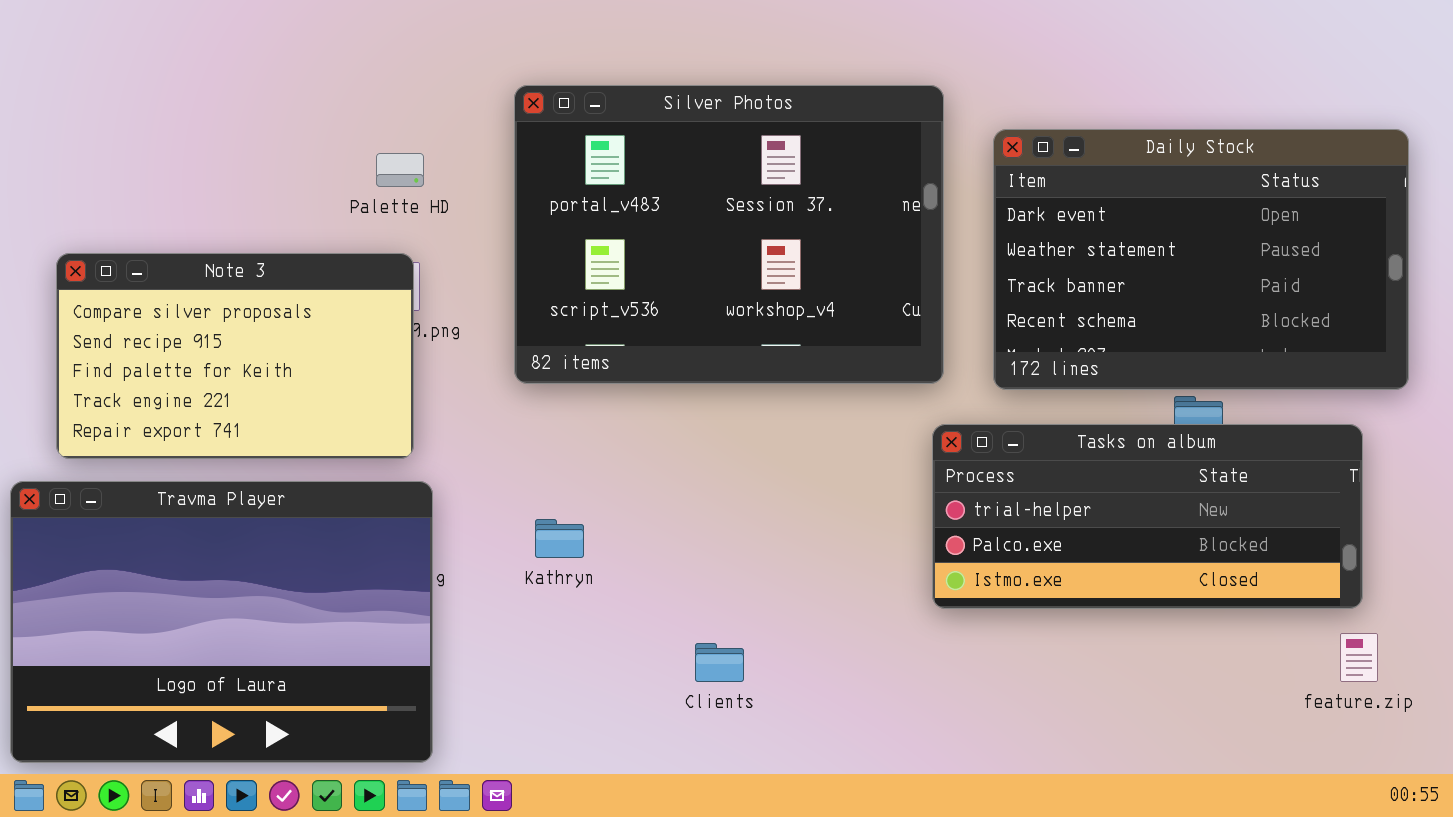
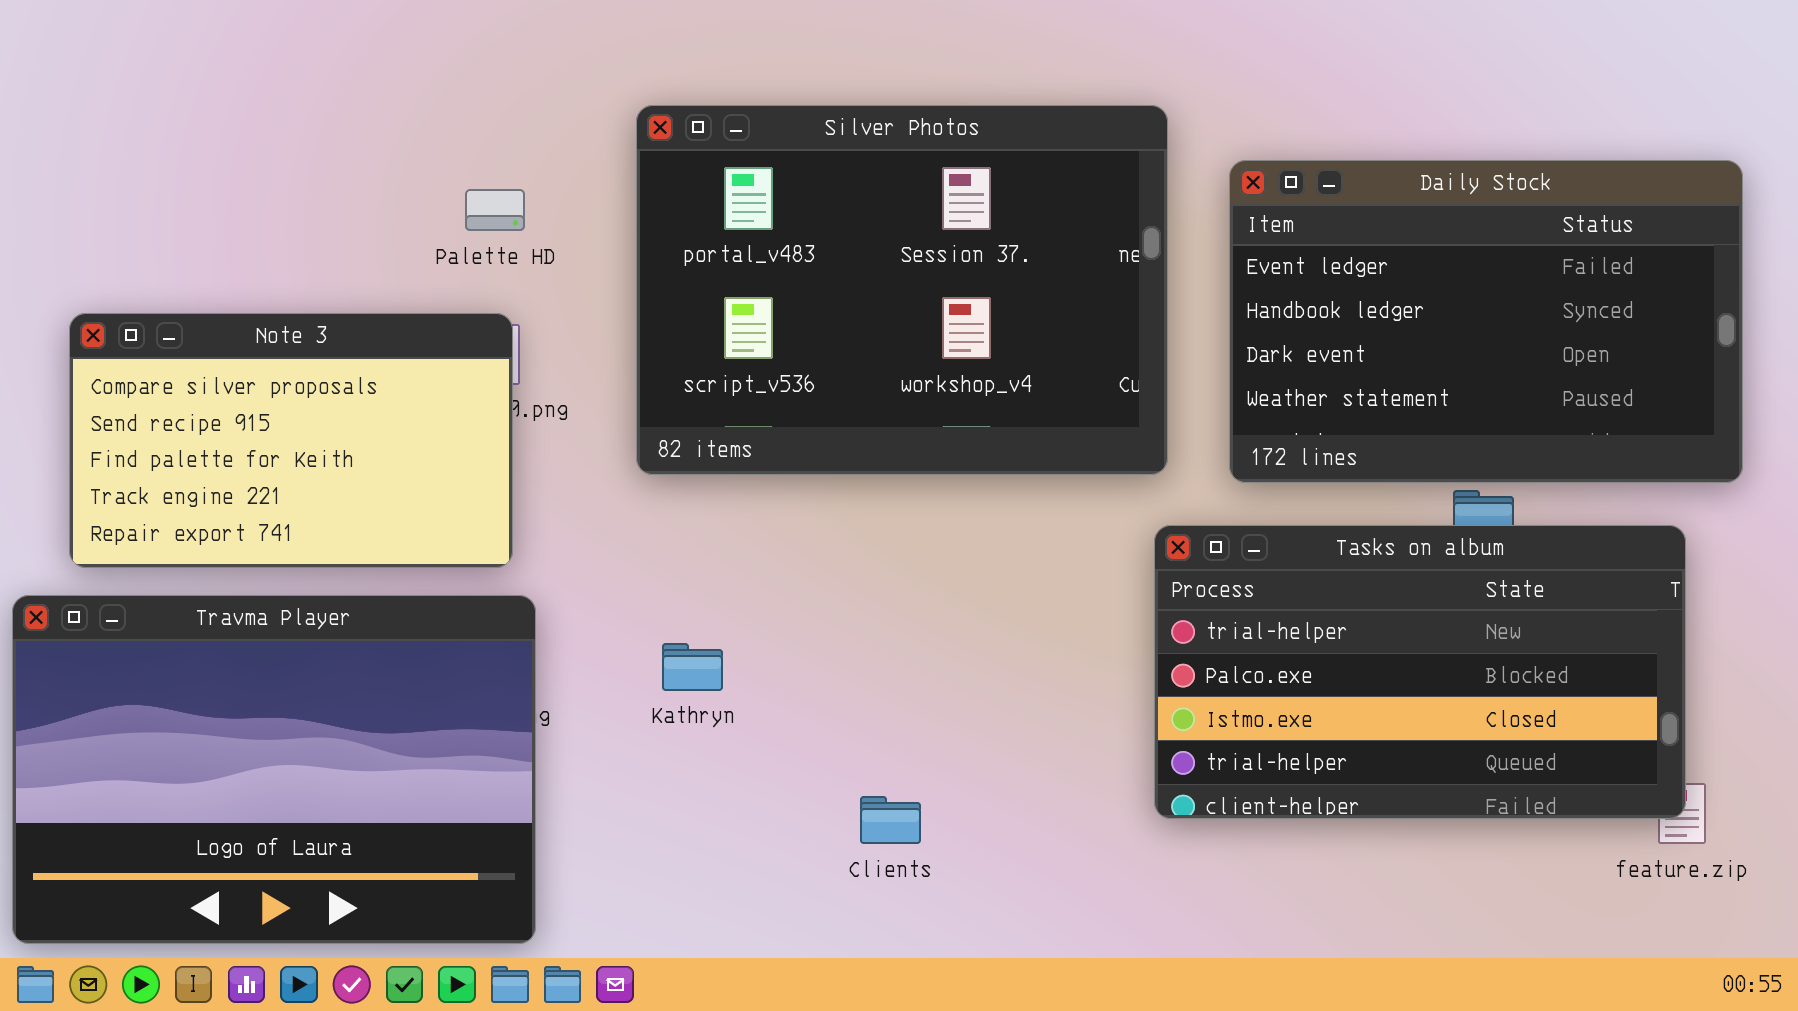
Daily Stock: [993,129,1409,390] -> [1229,160,1743,483], scrolled up 2 rows
Tasks on album: [932,424,1363,609] -> [1154,525,1686,819], resized

